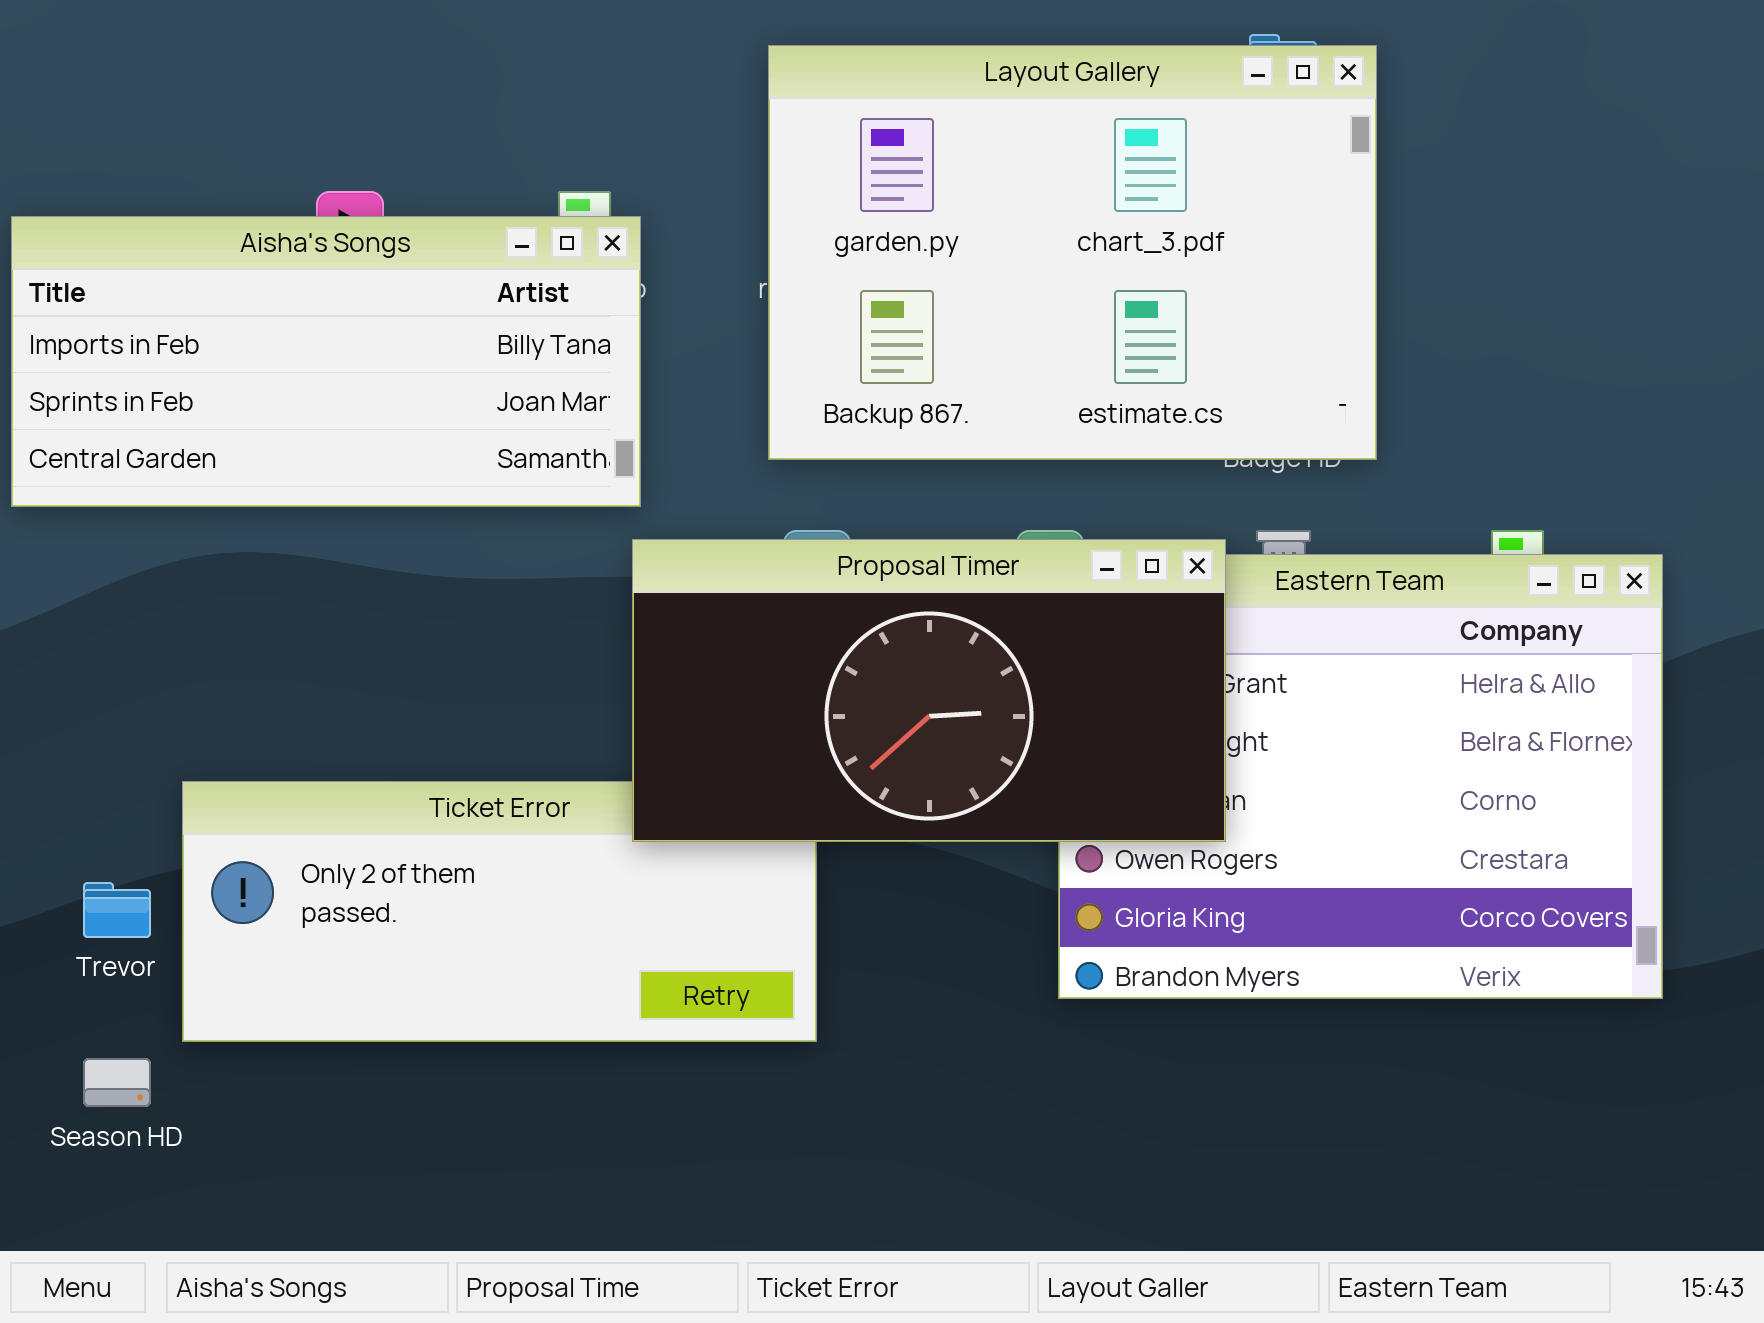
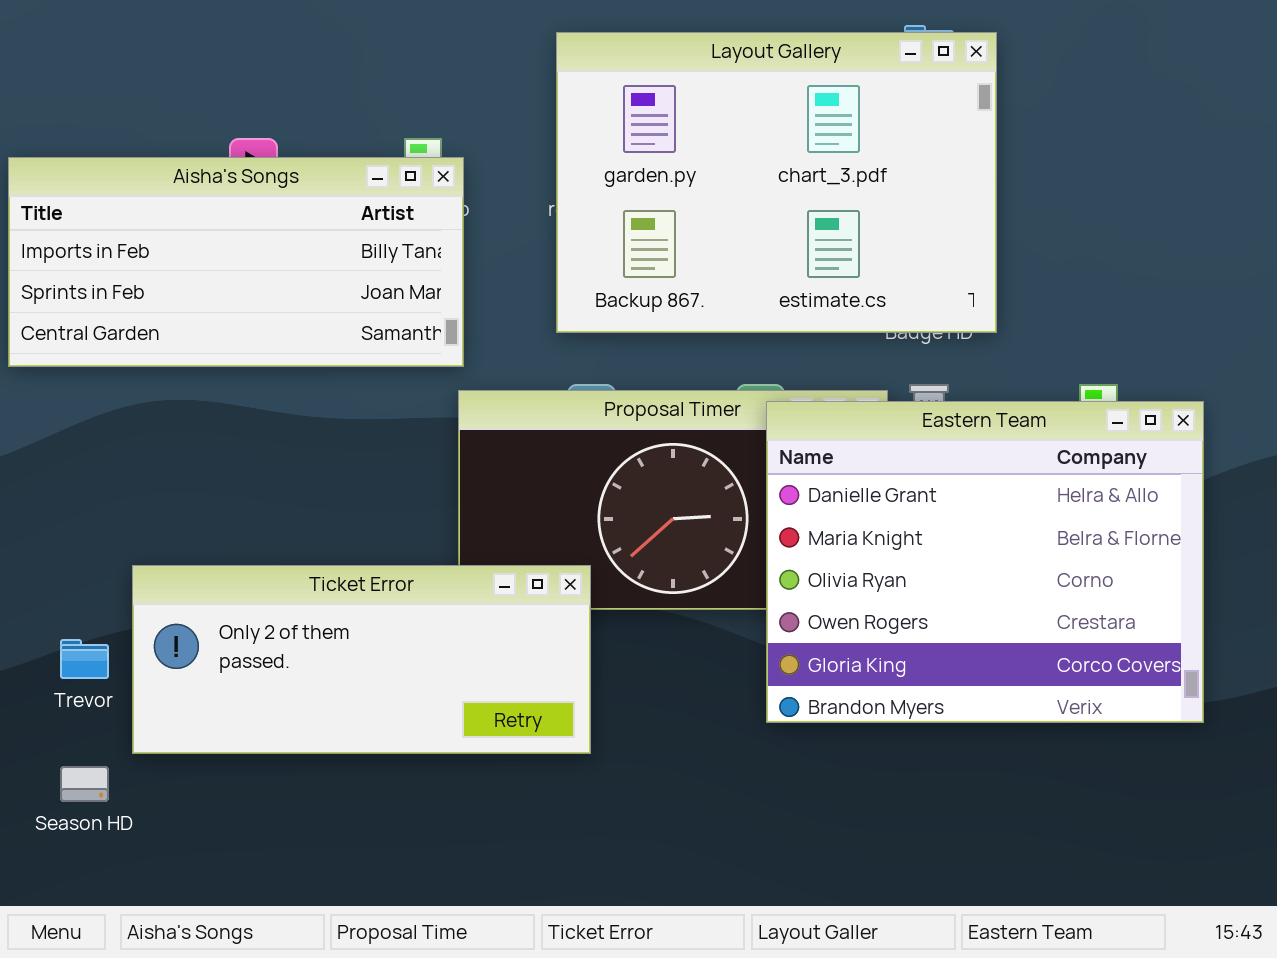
Eastern Team: [1058,554,1663,999] -> [766,401,1204,723], raised
Ticket Error: [182,781,817,1042] -> [132,565,591,754], raised

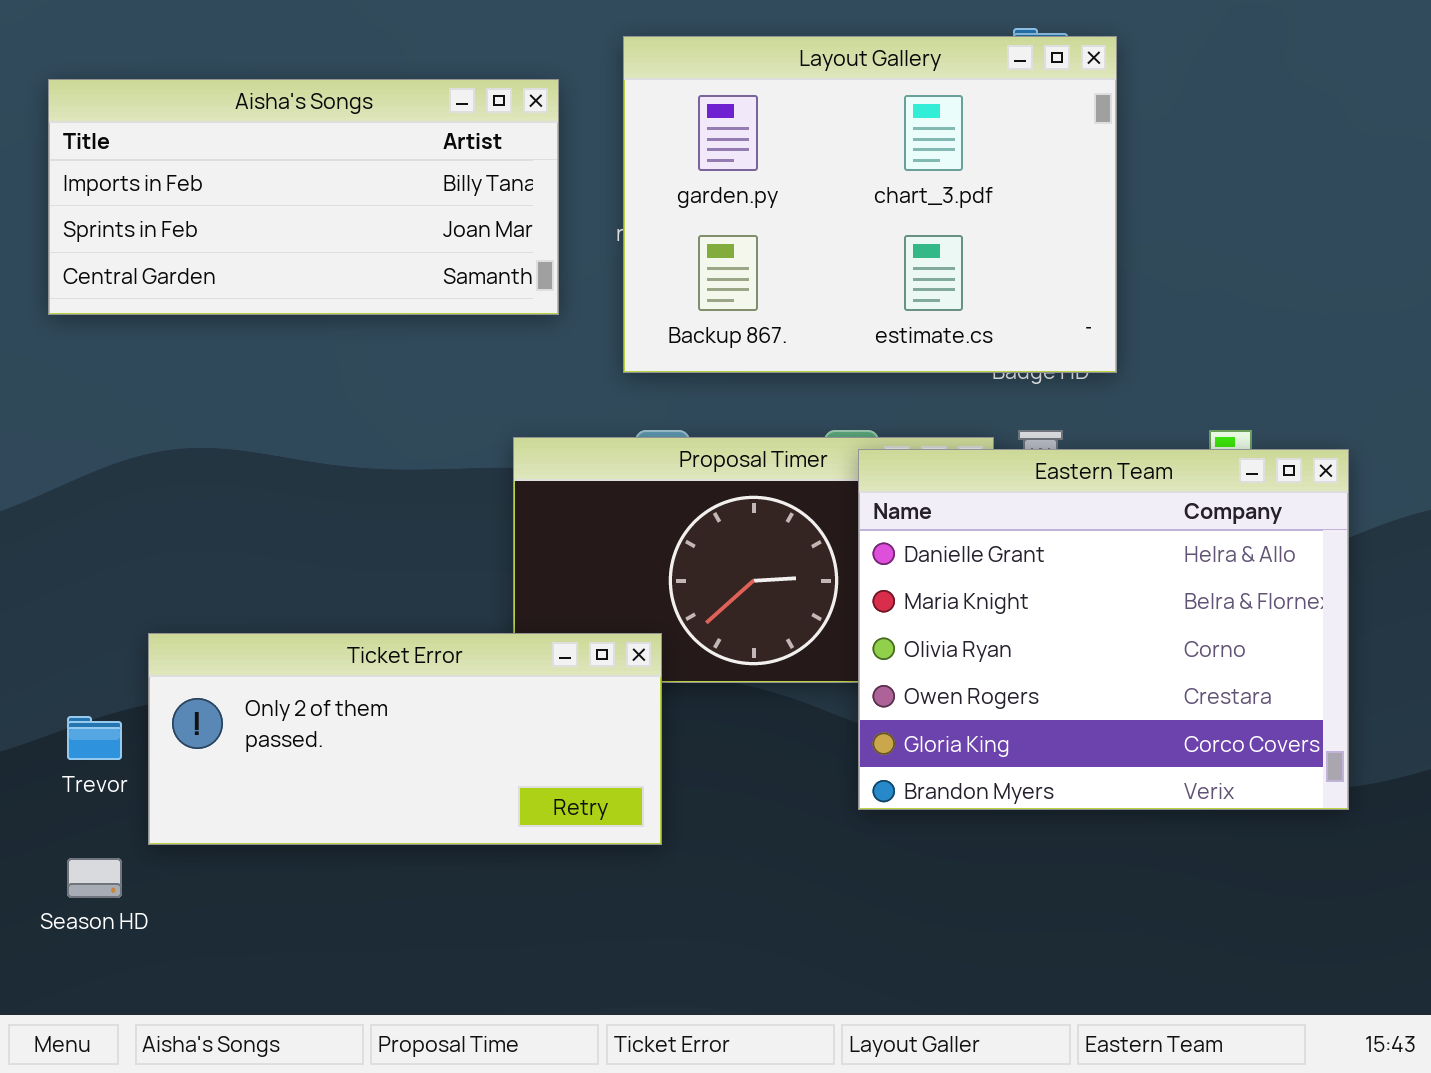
Aisha's Songs: [8,157,464,367] -> [48,79,559,315], moved

